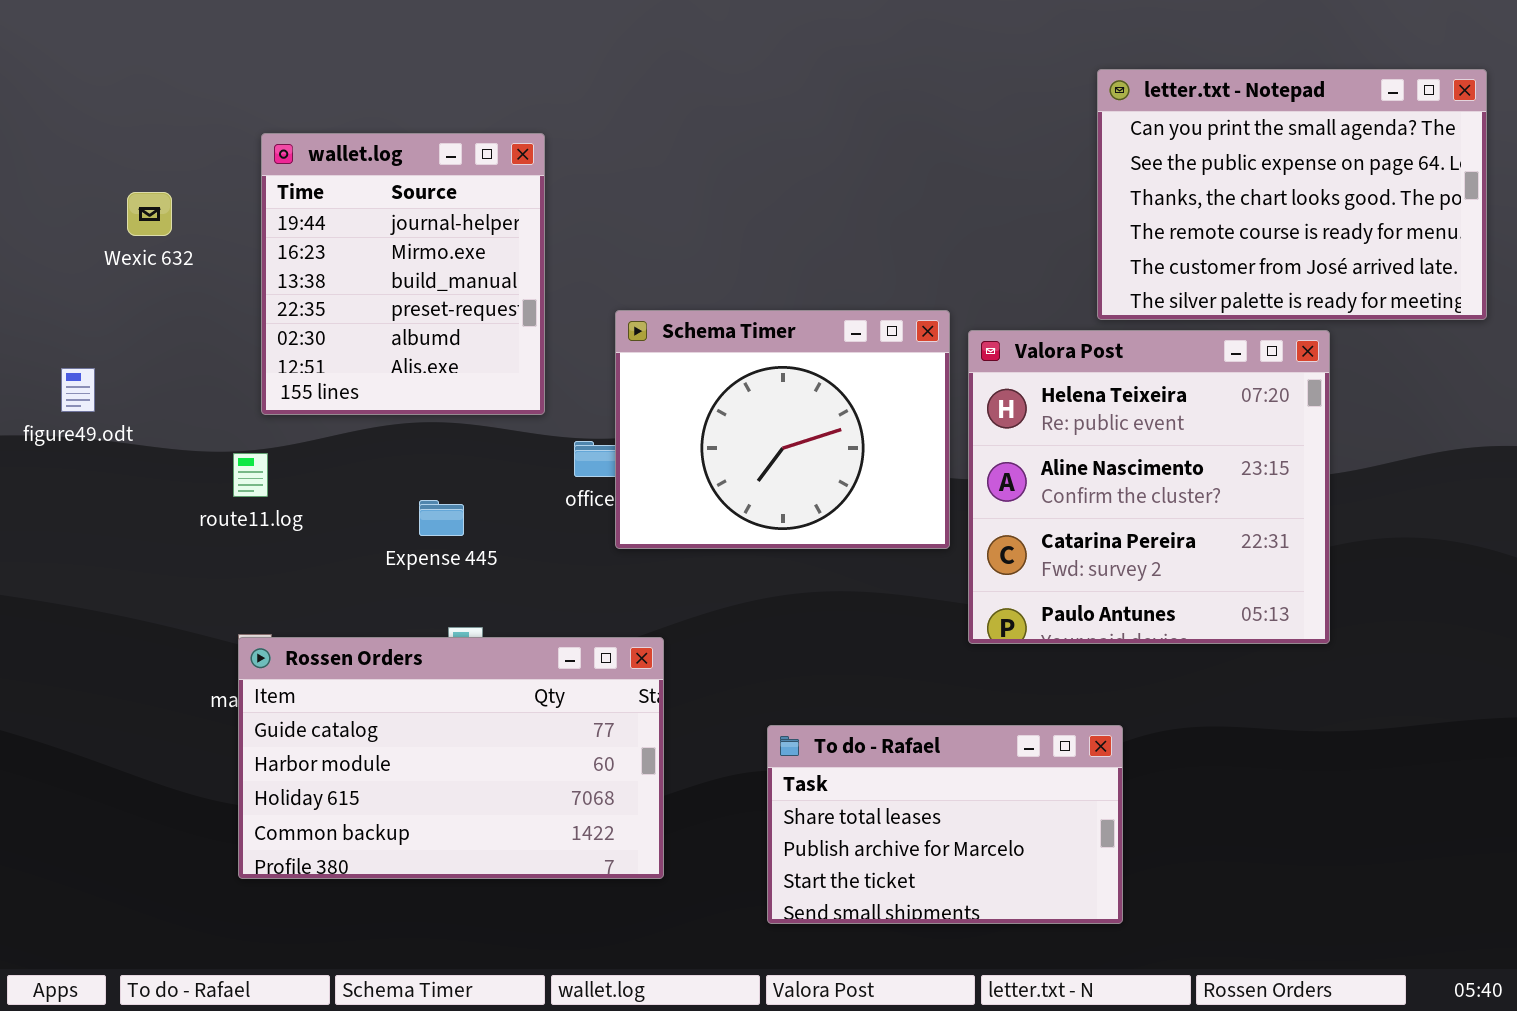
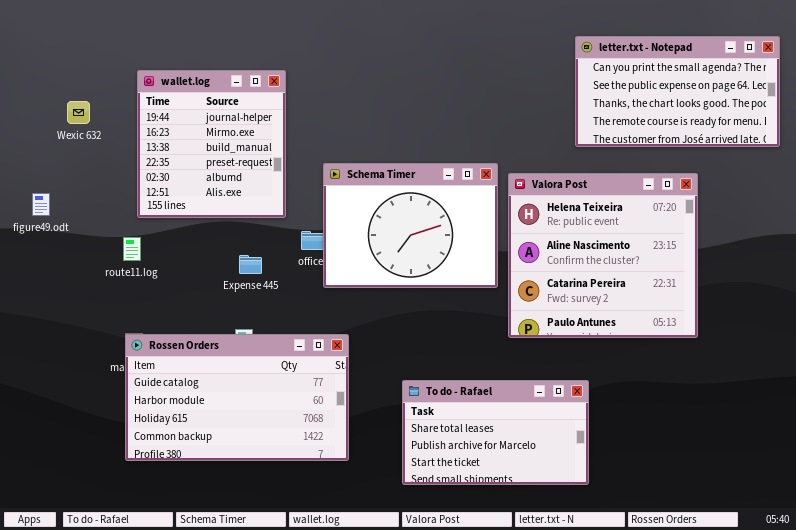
letter.txt - Notepad: [1097,69,1487,320] -> [575,36,780,147], resized
Expense 445: [419,500,464,536] -> [239,255,262,274], moved

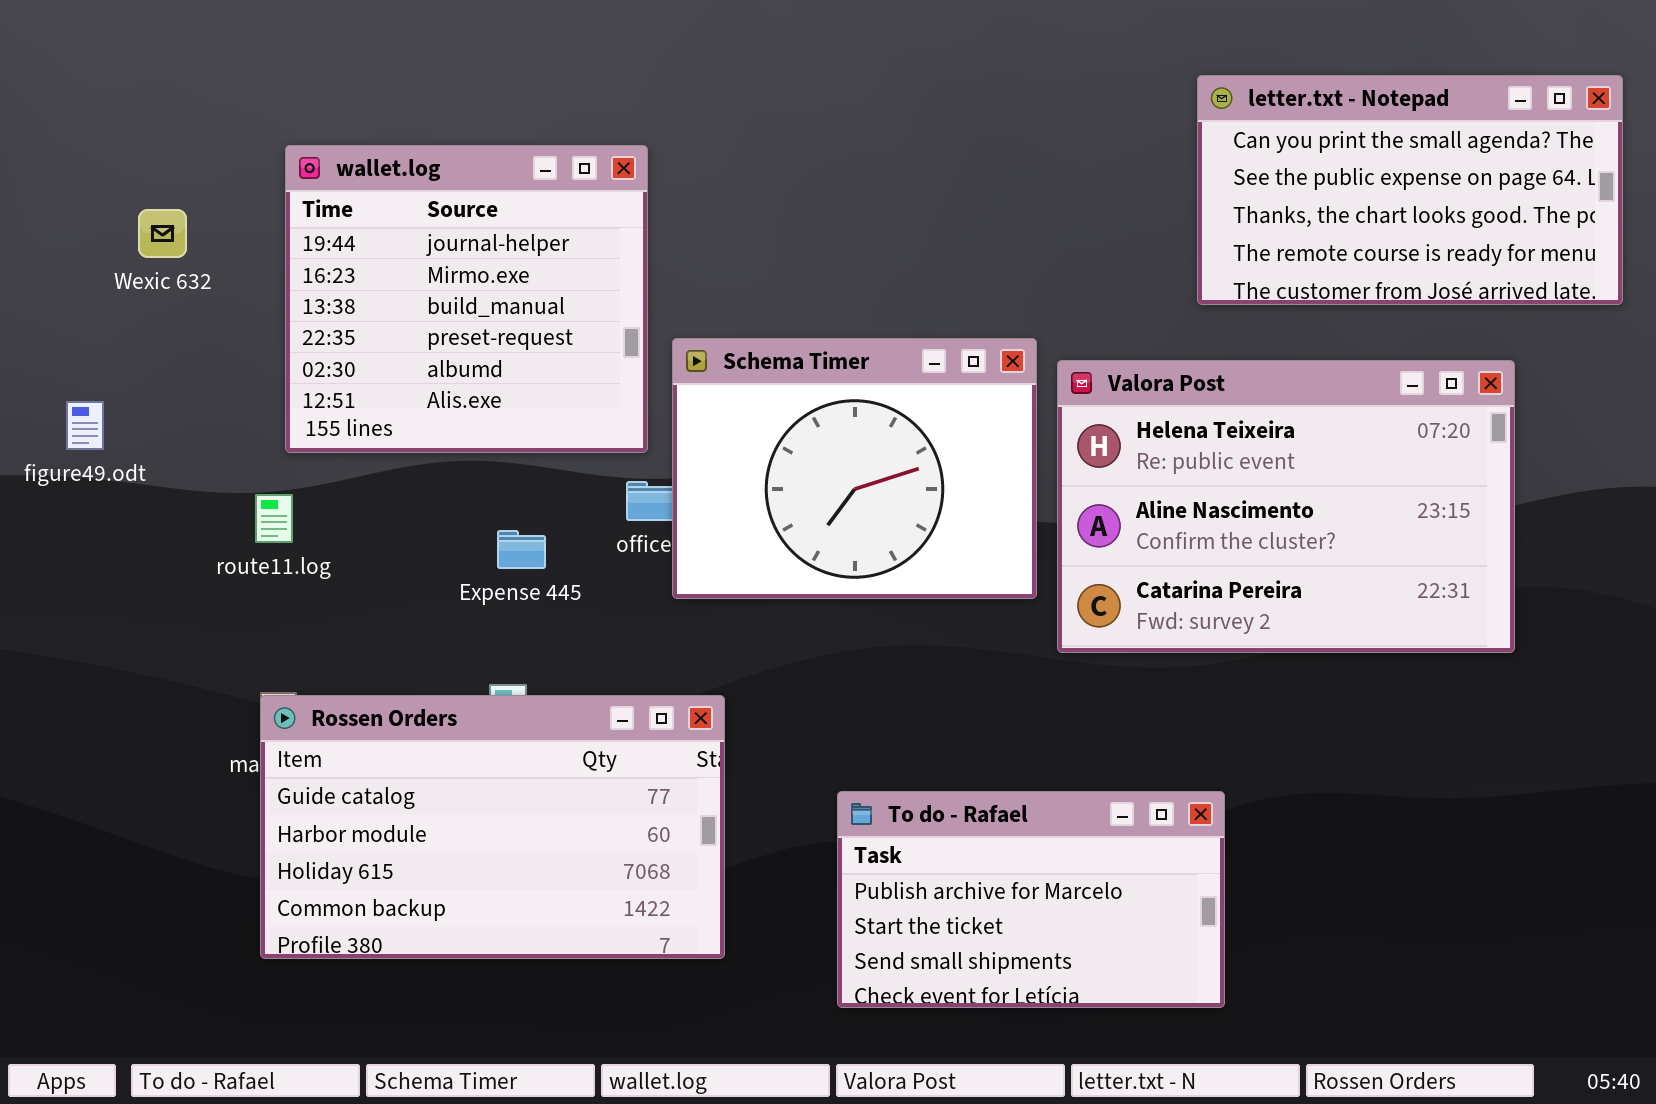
wallet.log: [137,70,286,218] -> [285,145,648,453], resized
Valora Post: [508,173,698,338] -> [1057,360,1515,653], resized
To do - Rafael: [402,380,589,485] -> [837,791,1225,1008], scrolled down 1 row

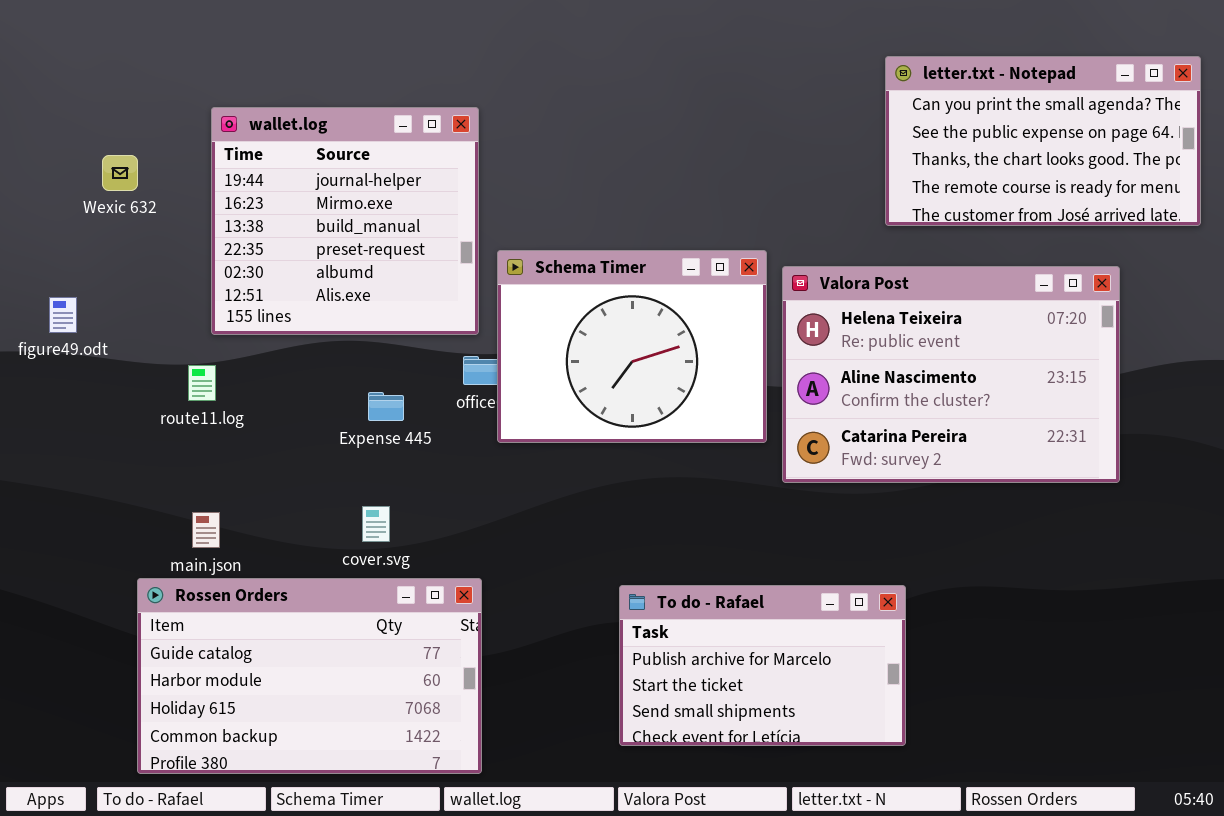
Rossen Orders: [260,695,725,959] -> [137,578,482,774], moved

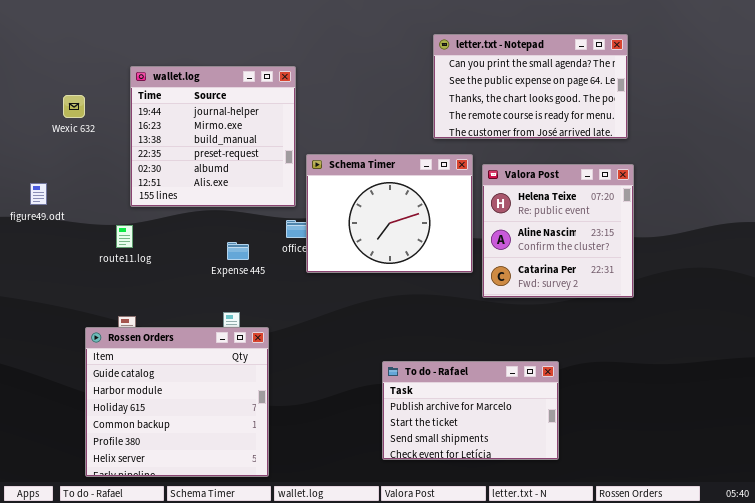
letter.txt - Notepad: [885,56,1201,226] -> [433,34,628,139], moved
Valora Post: [782,266,1120,483] -> [482,164,634,298], resized
Rossen Orders: [137,578,482,774] -> [85,327,269,477], resized

